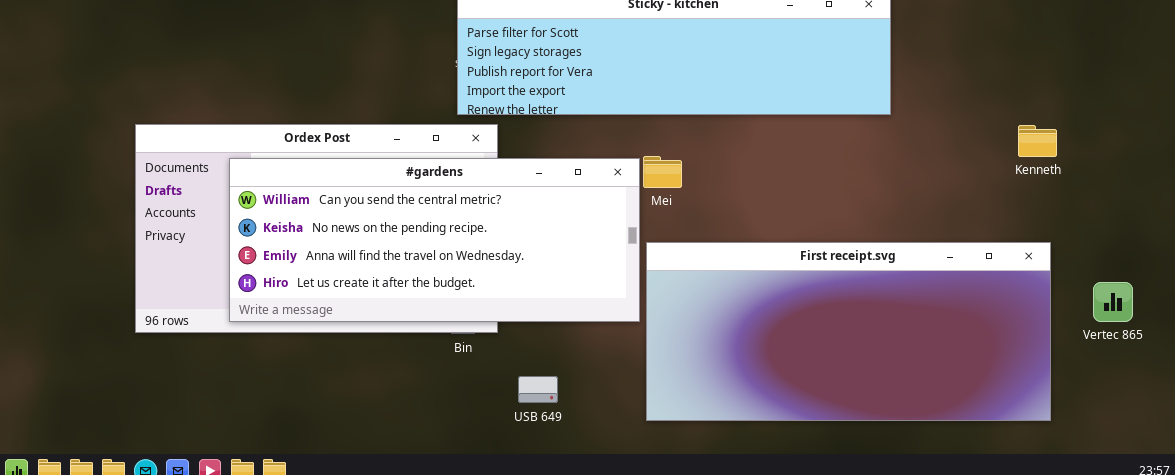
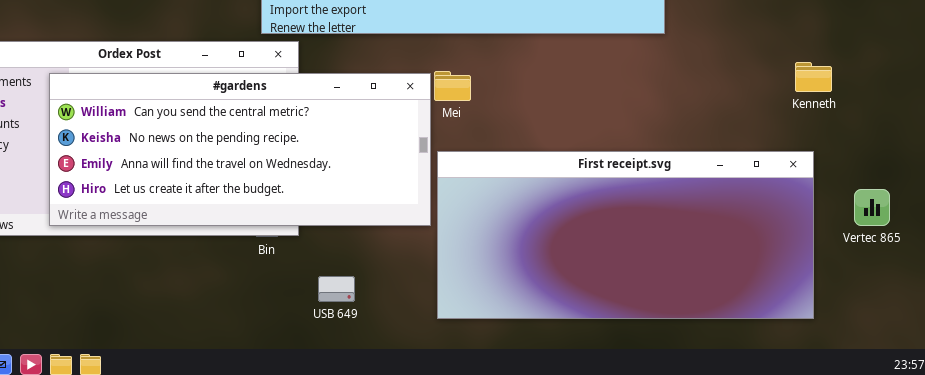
Kenneth: [1018,125,1057,157] -> [795,62,832,92], moved

